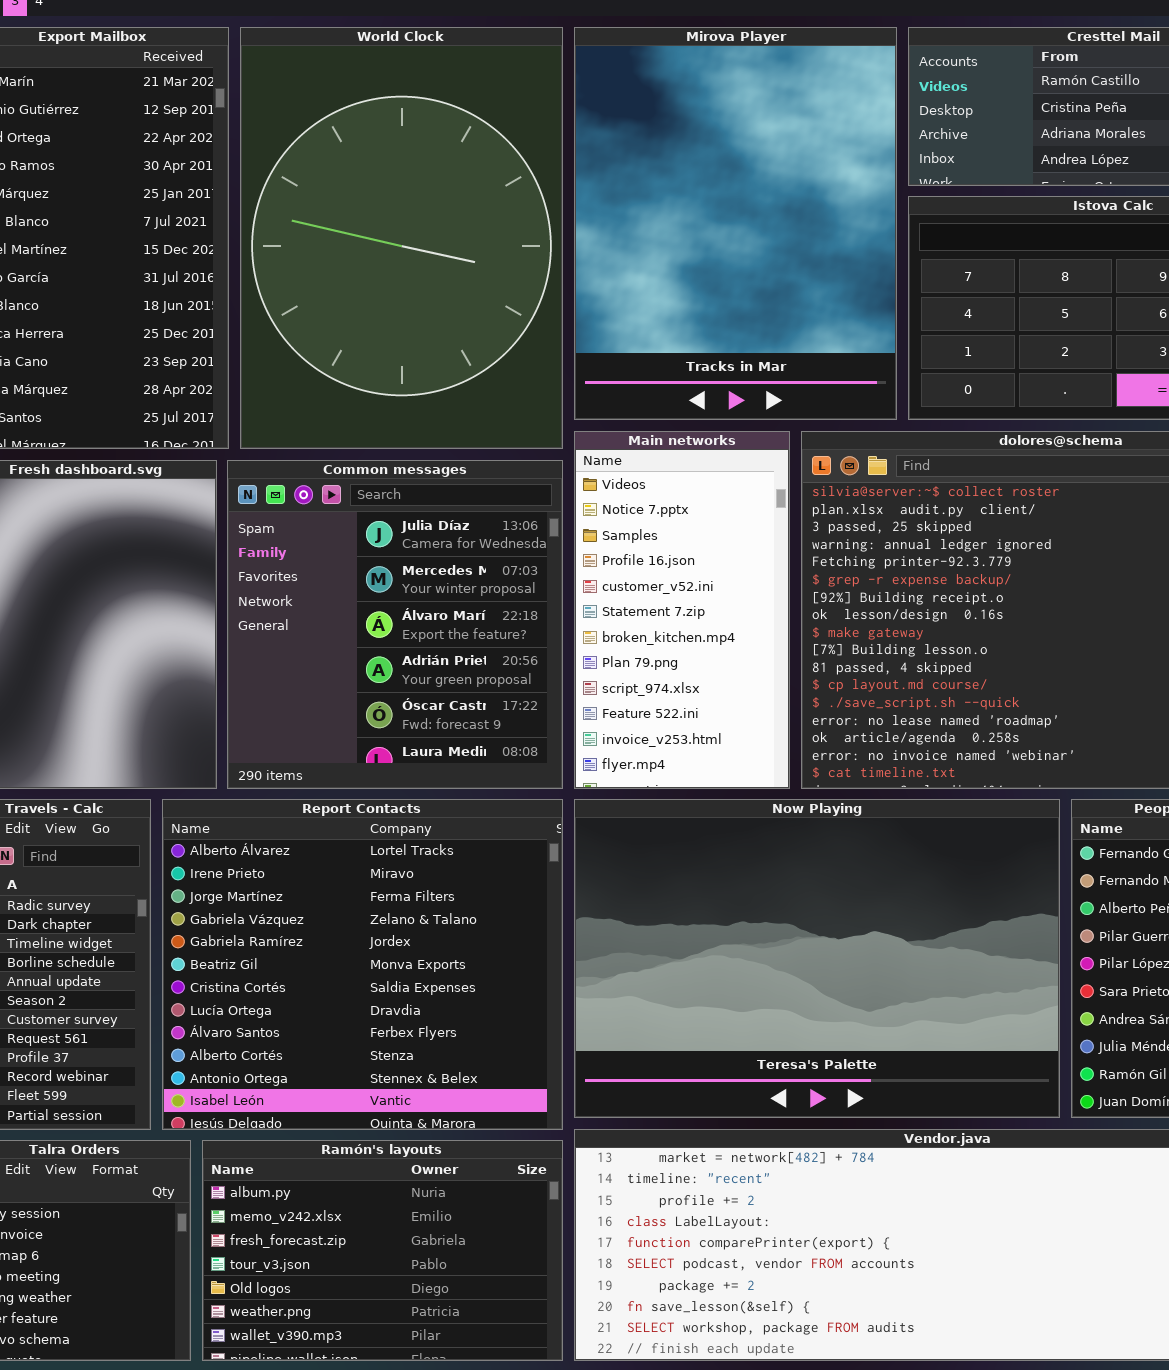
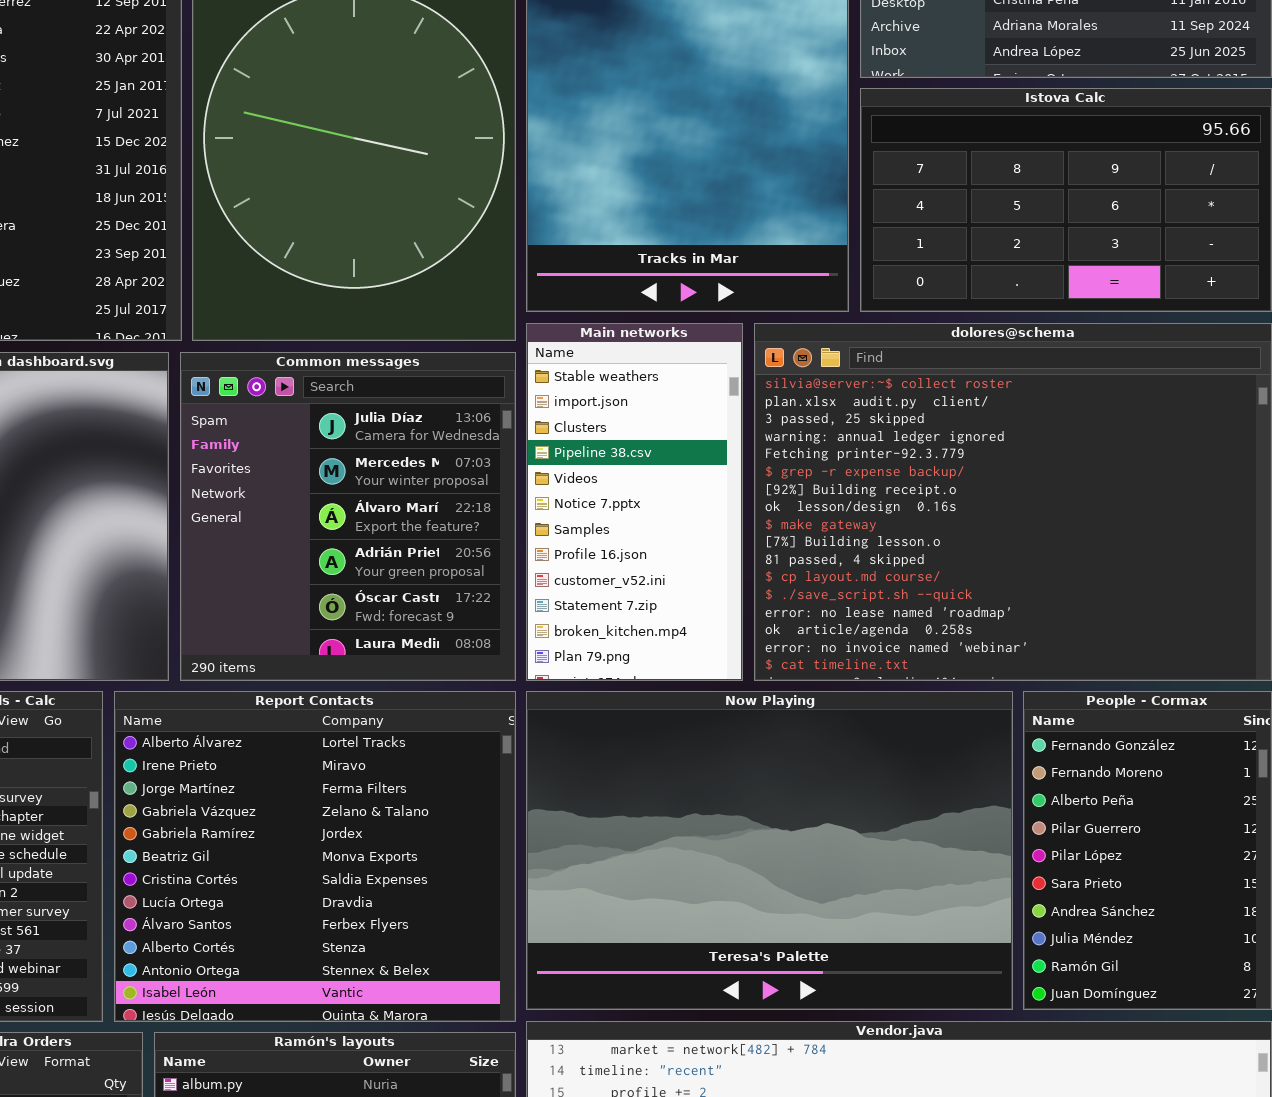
Main networks: [574,431,790,789] -> [526,323,743,681], scrolled up 4 rows

